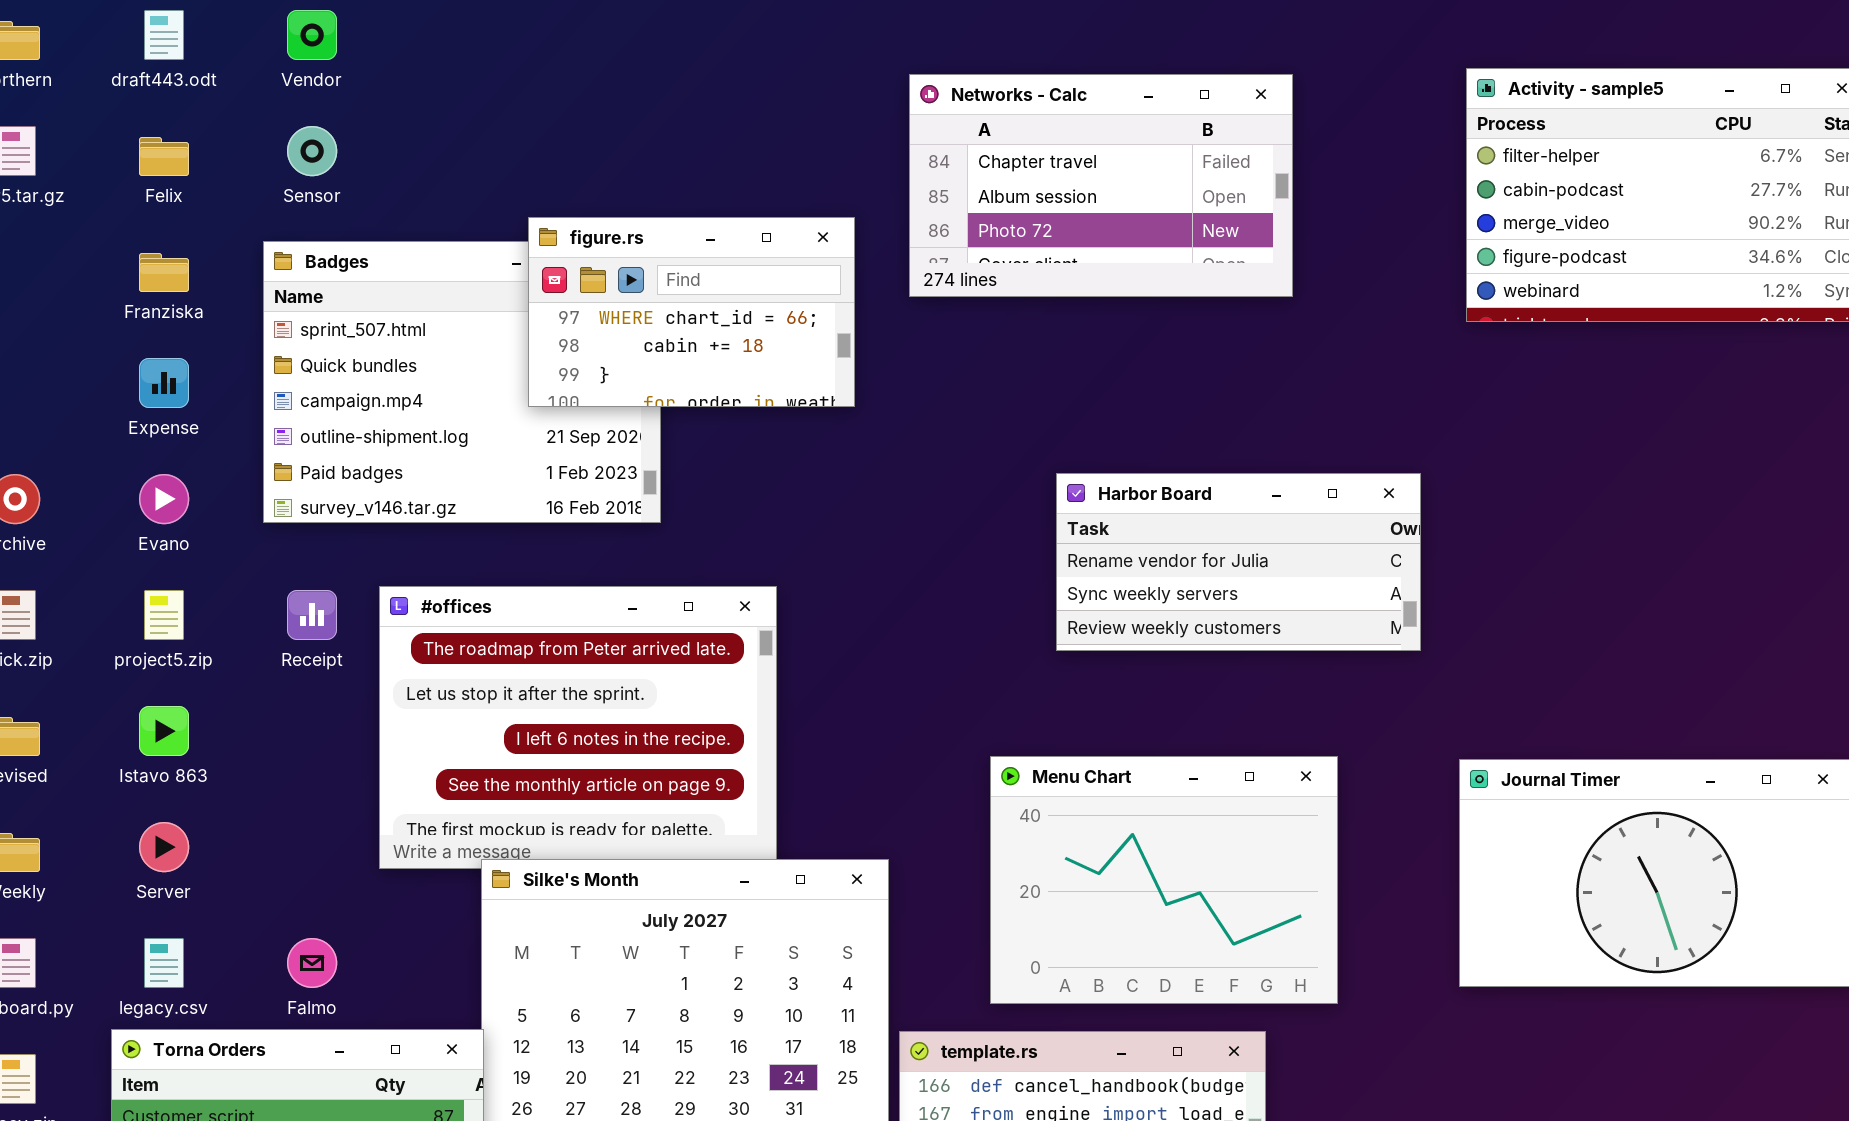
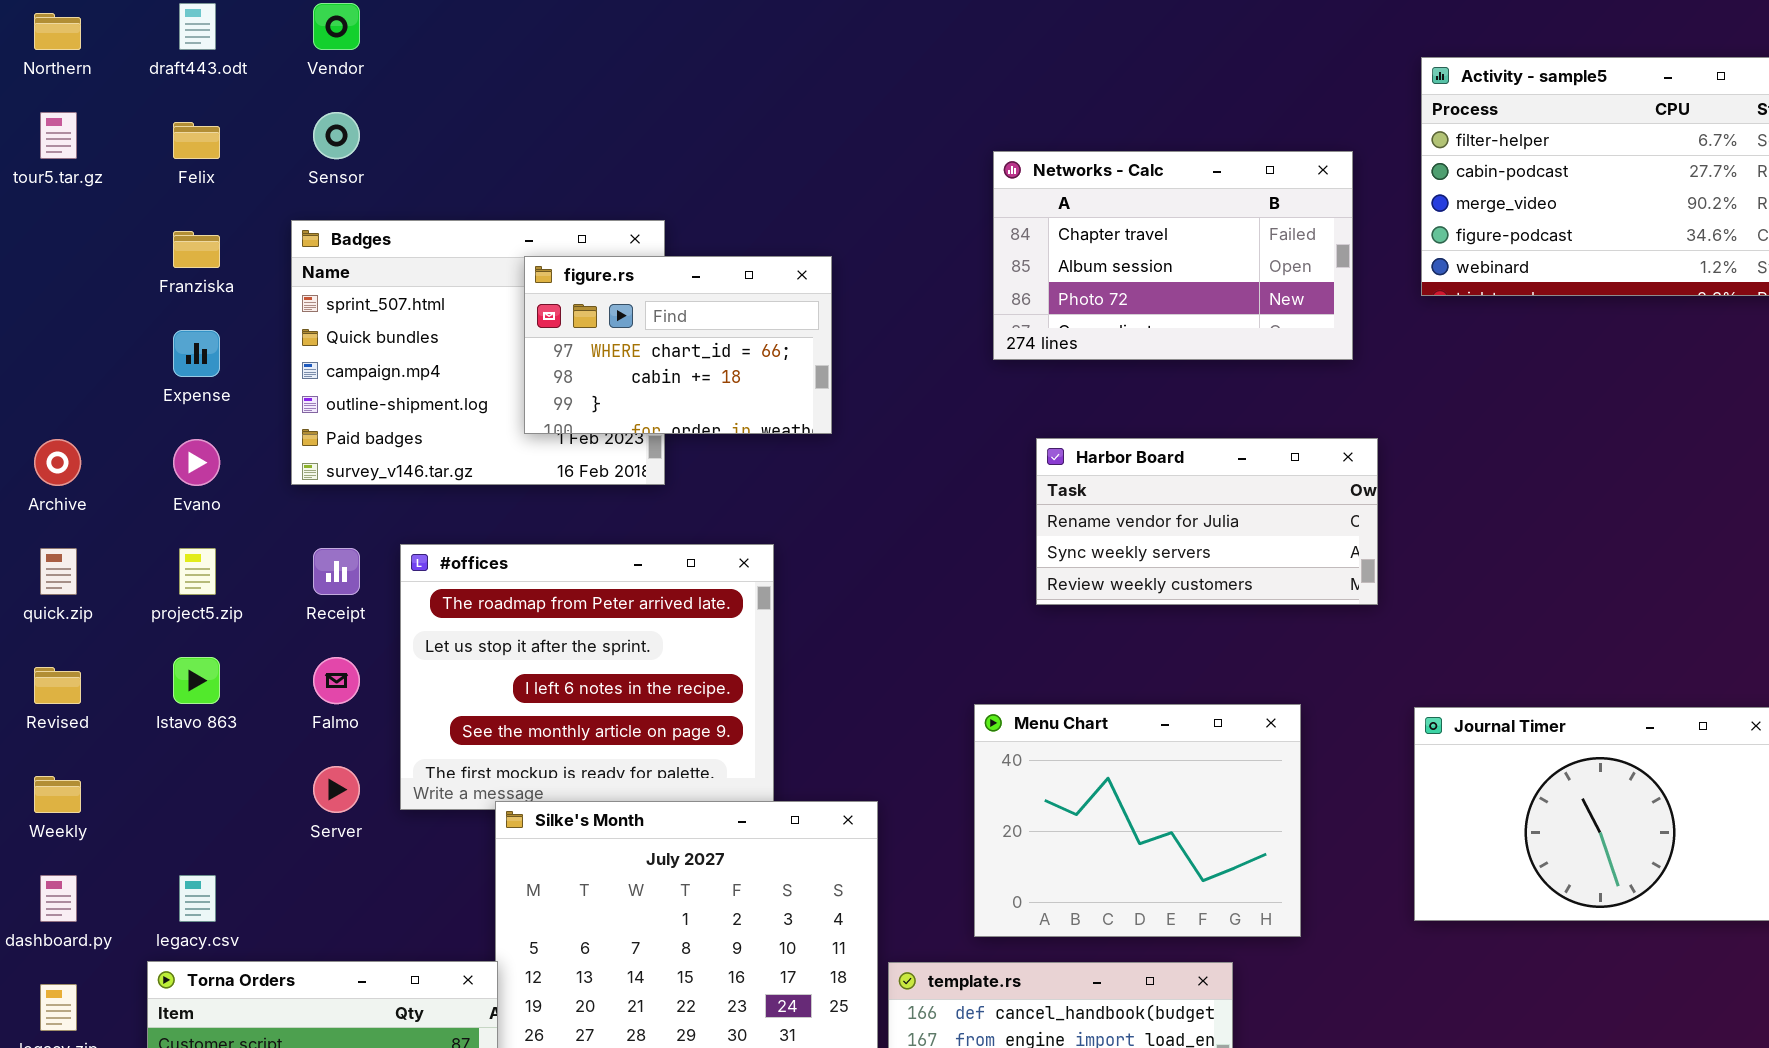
Networks - Calc: [909,74,1293,297] -> [993,151,1353,360], moved
figure.rs: [528,217,855,407] -> [524,256,832,434], moved
Server: [139,822,189,872] -> [313,766,360,813], moved
Falmo: [287,938,337,988] -> [313,657,360,704], moved

